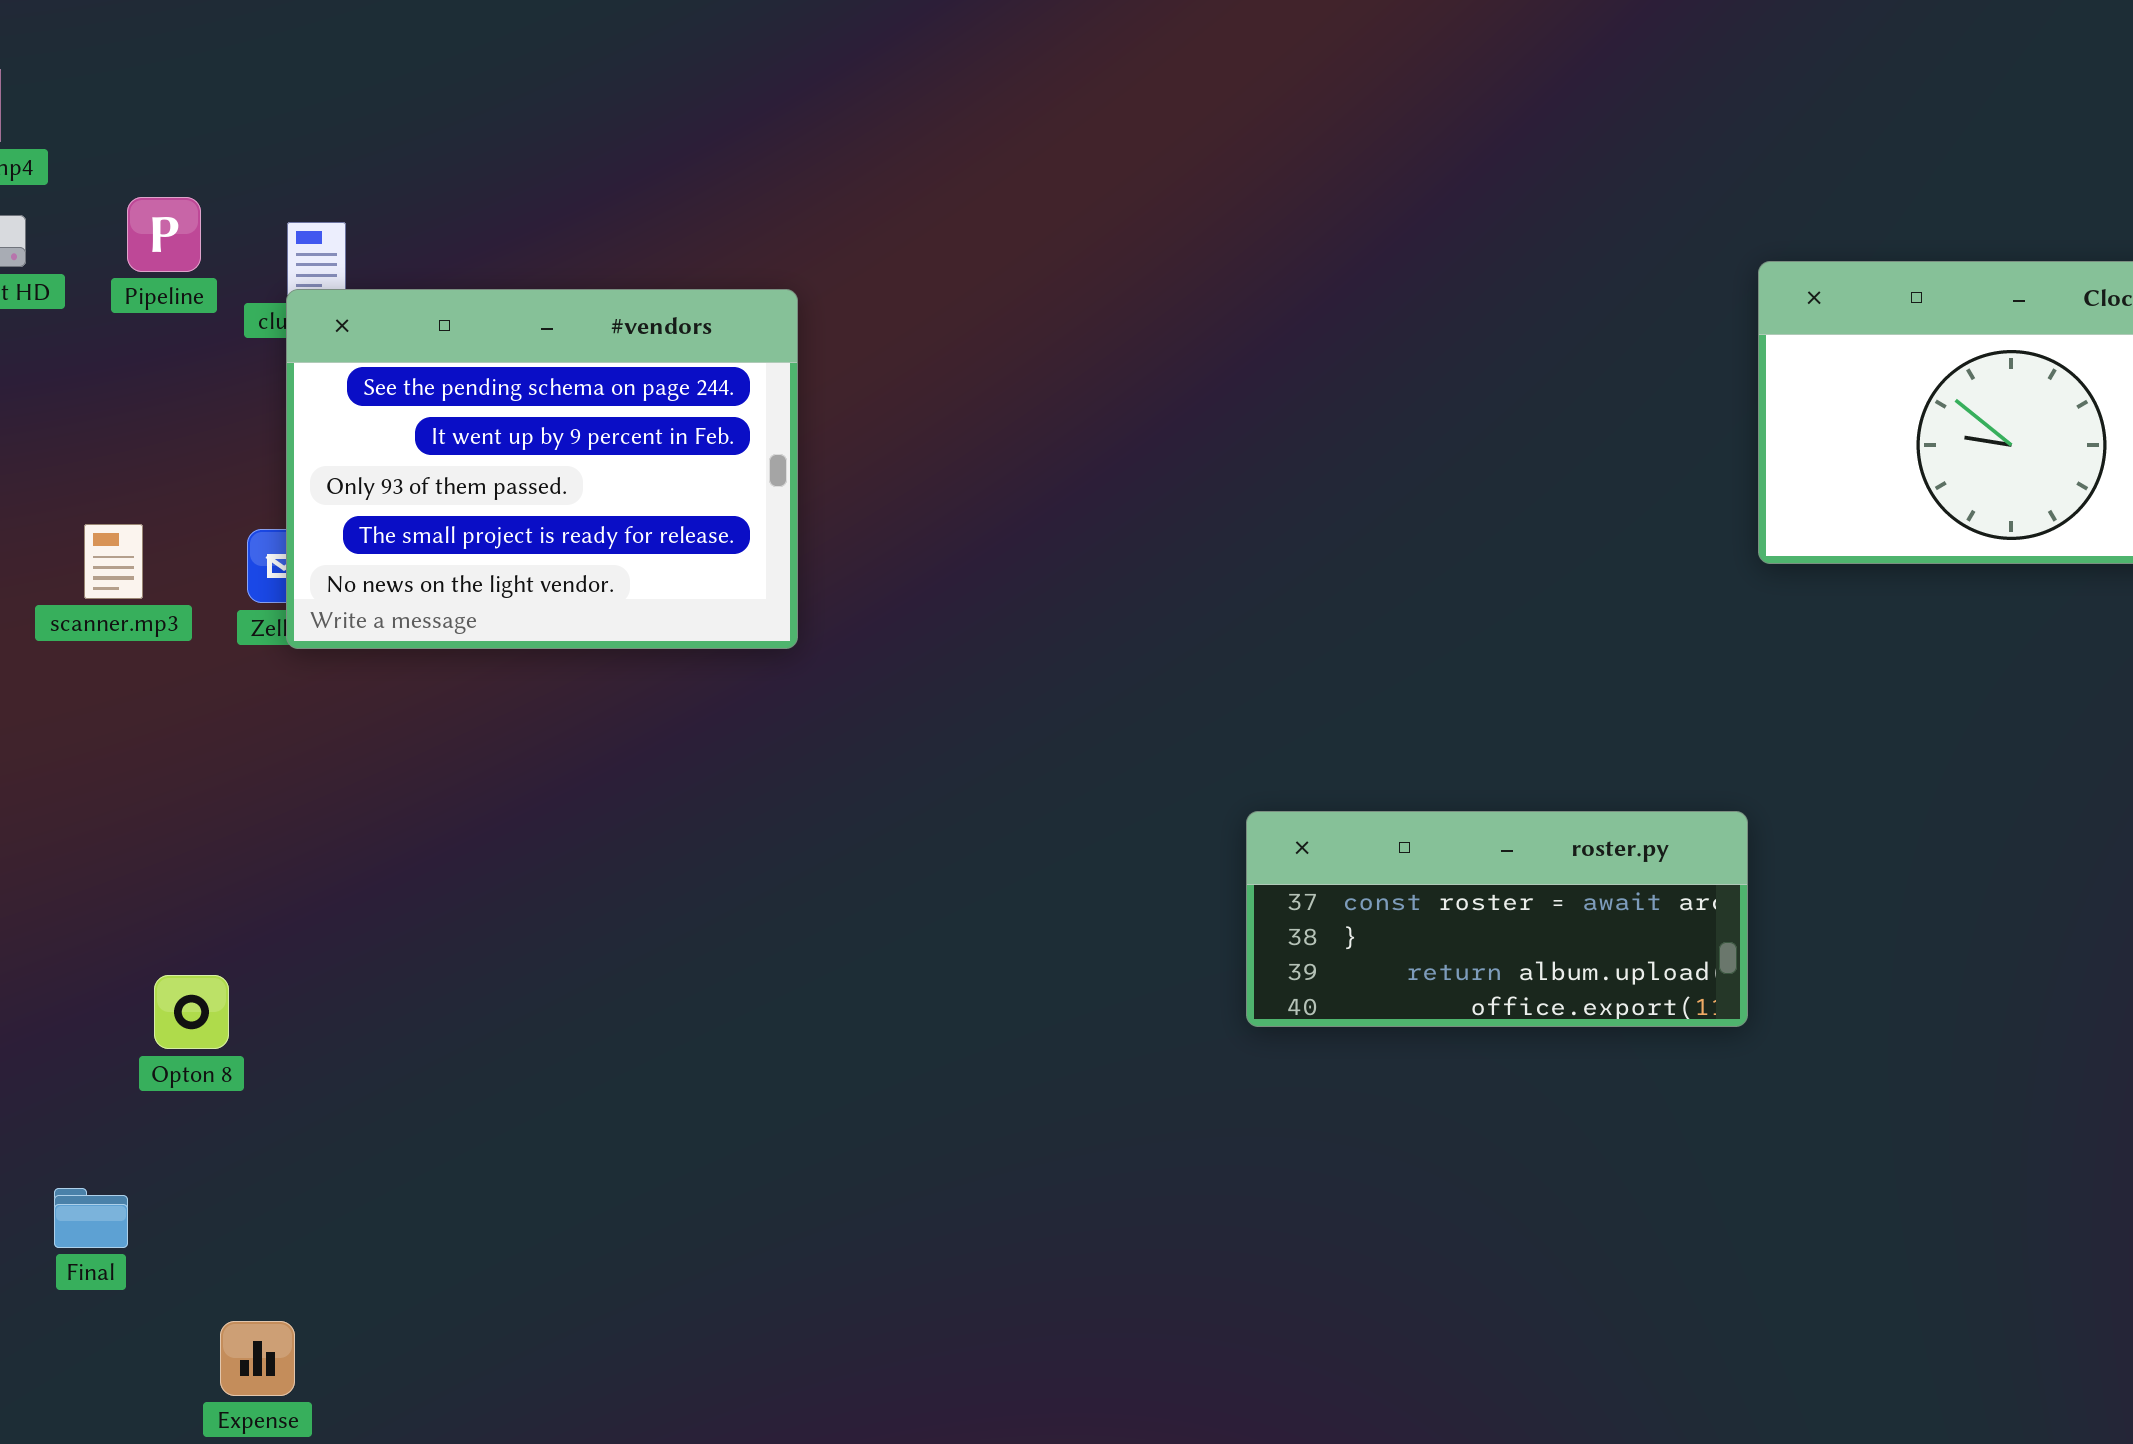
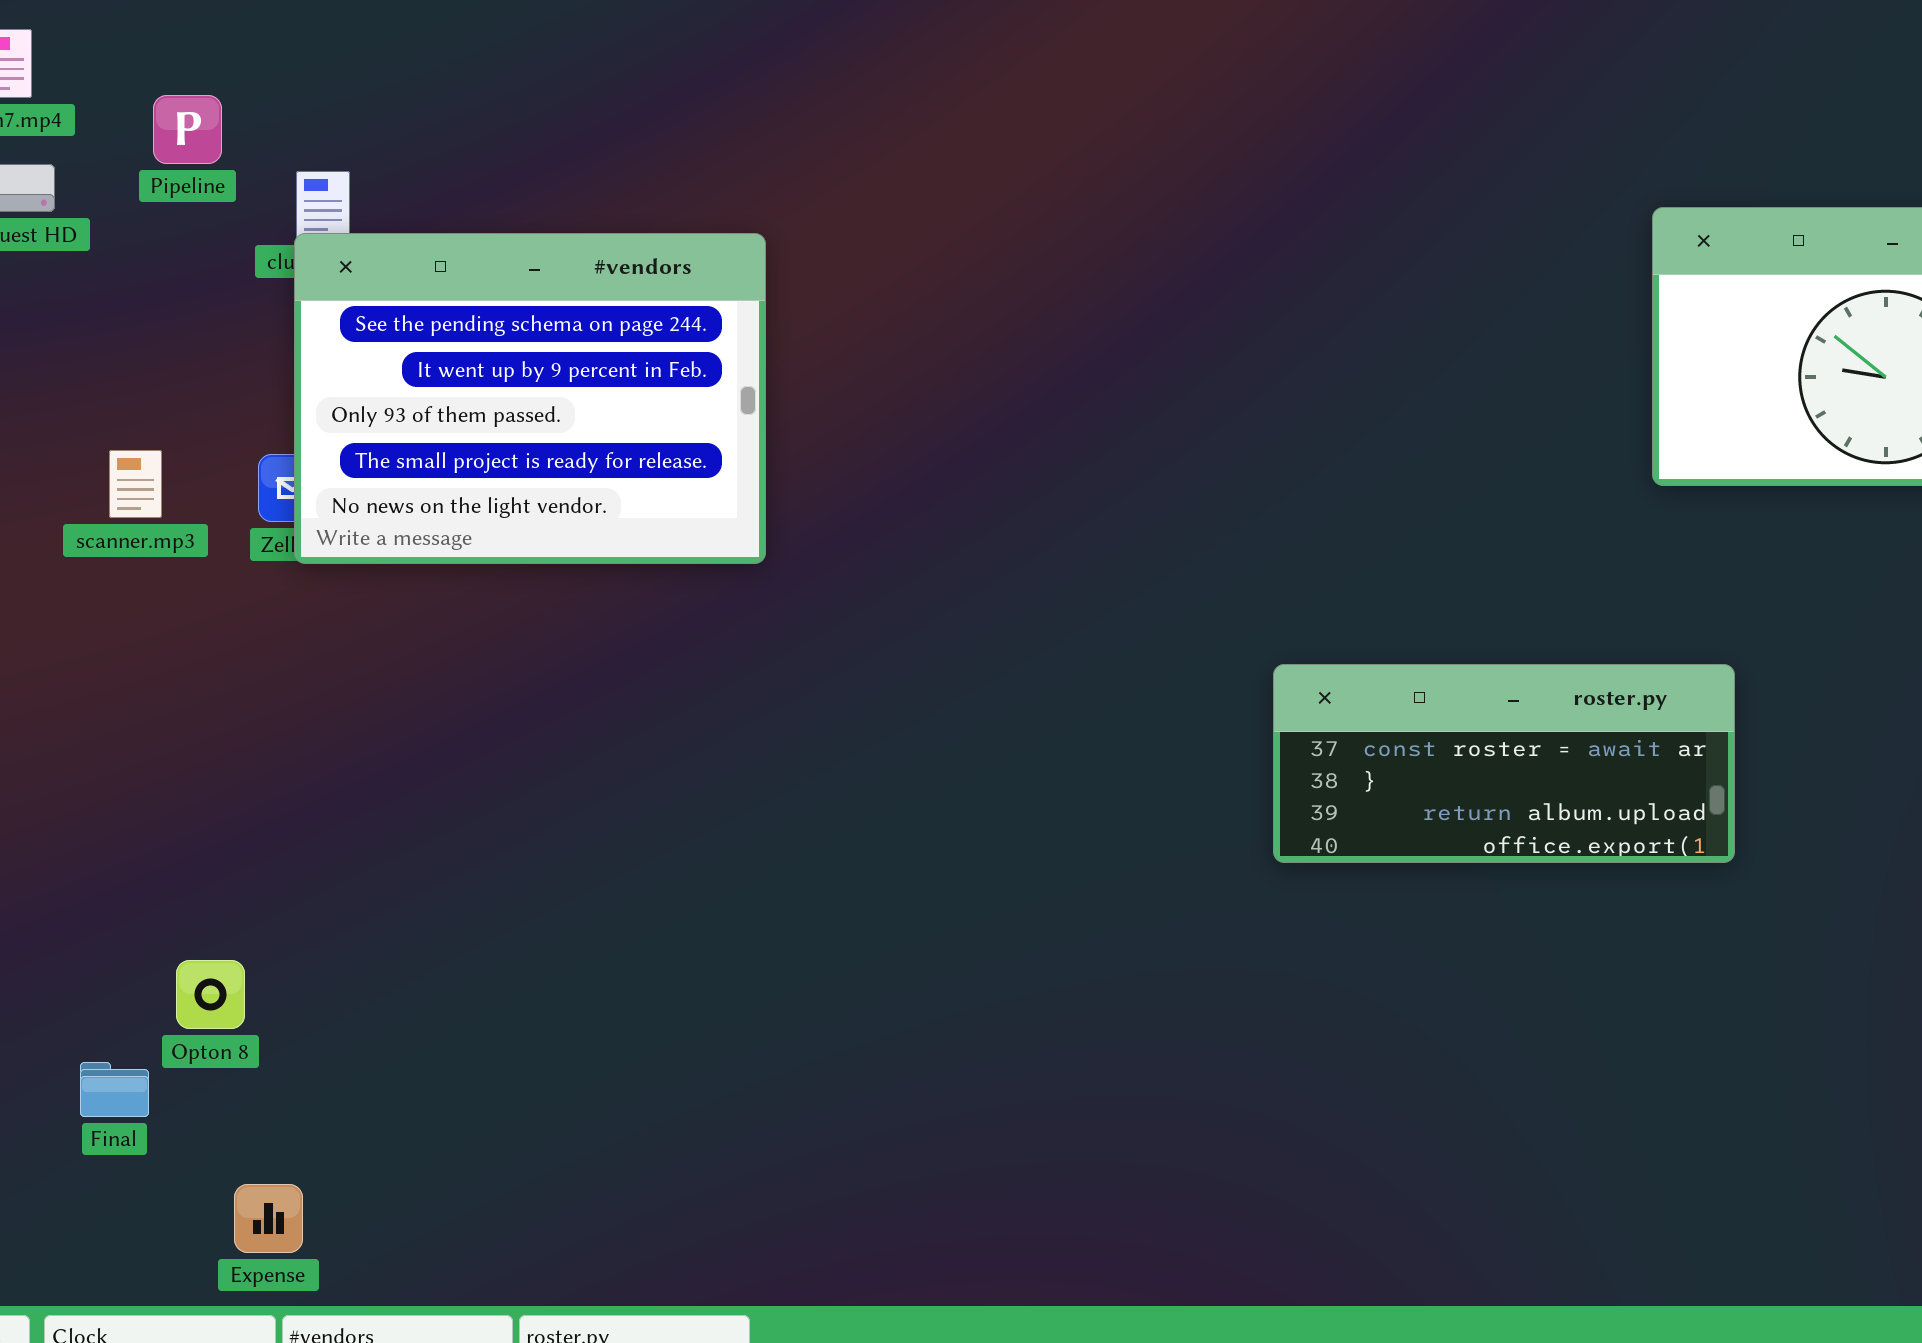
Pipeline: [127,197,201,272] -> [153,95,222,164], moved
roster.py: [1246,811,1748,1027] -> [1273,664,1735,863], moved
Opton 8: [154,975,229,1049] -> [176,960,245,1029], moved

